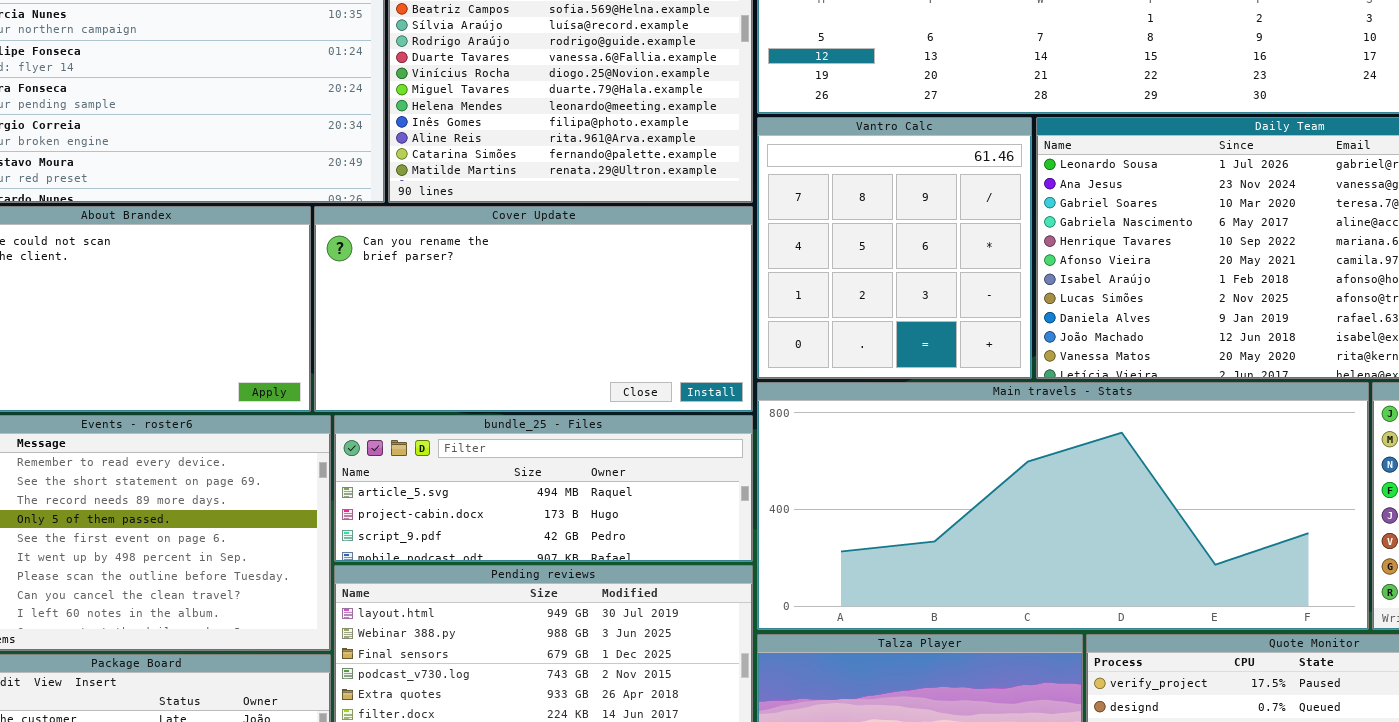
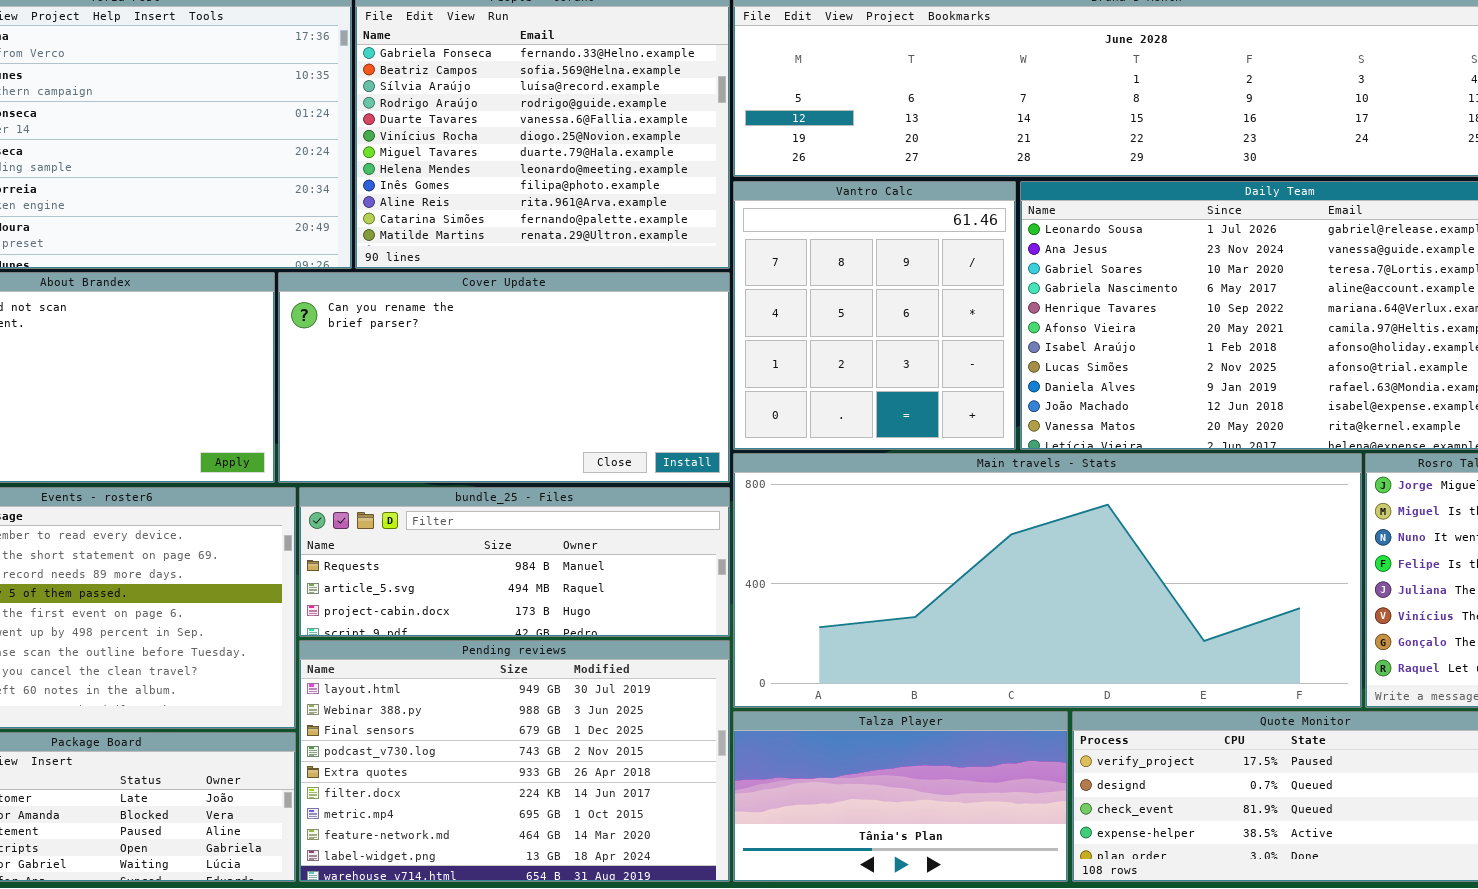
bundle_25 - Files: [334,415,753,562] -> [299,487,730,637], scrolled up 1 row

